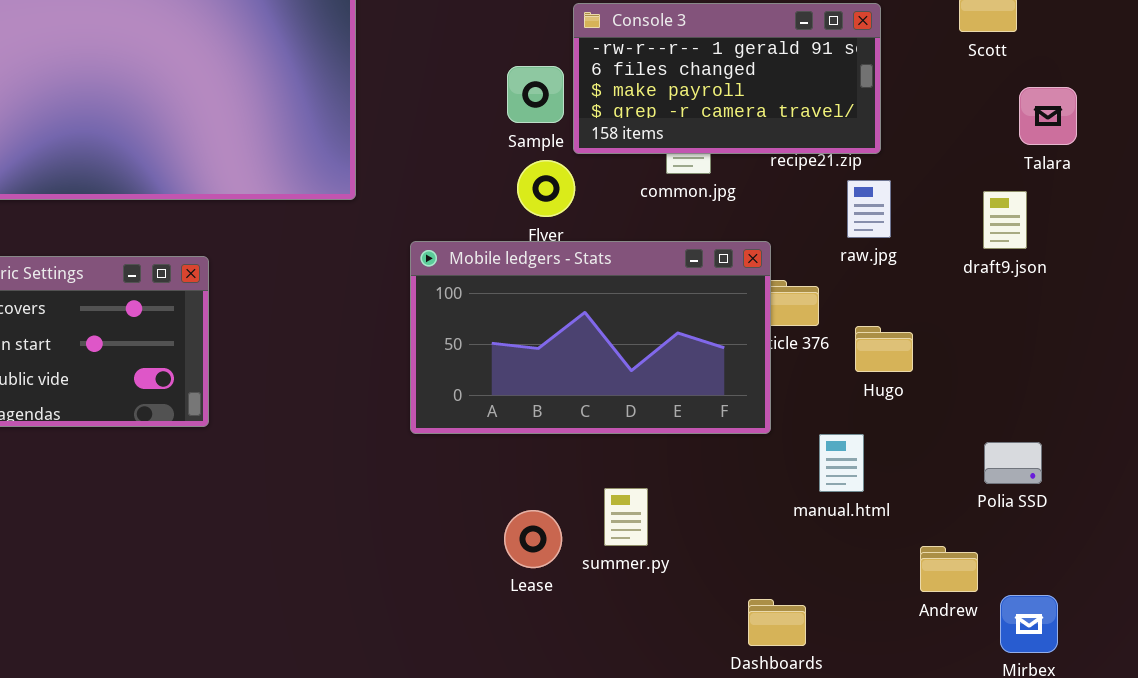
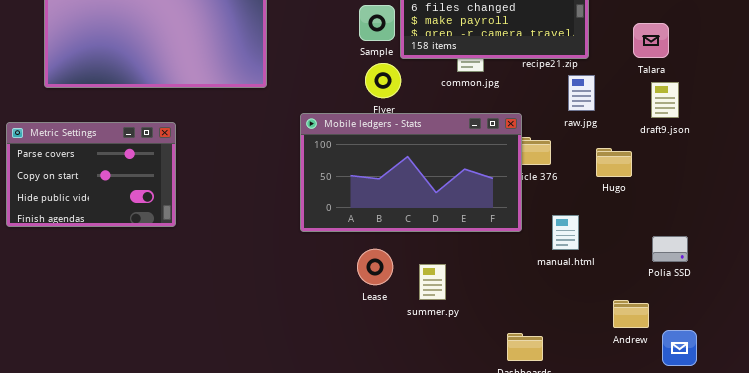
Talara: [1019,87,1077,145] -> [633,23,669,58], moved
Hugo: [855,326,913,372] -> [596,148,632,177], moved
manual.html: [819,434,864,492] -> [552,215,579,250], moved
Lease: [504,510,562,568] -> [357,249,393,285], moved

